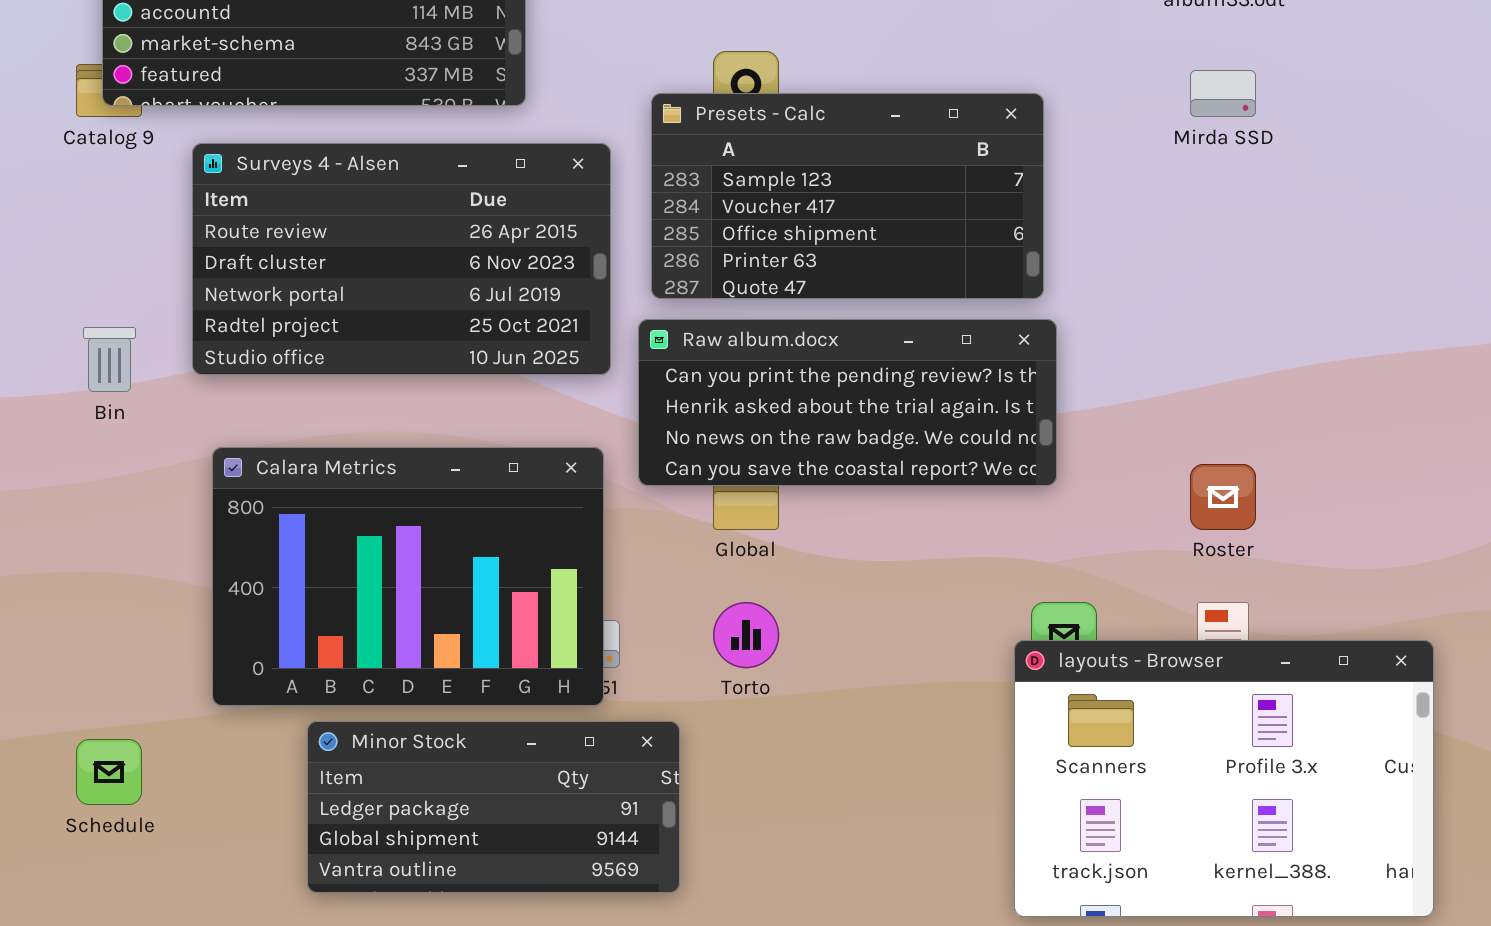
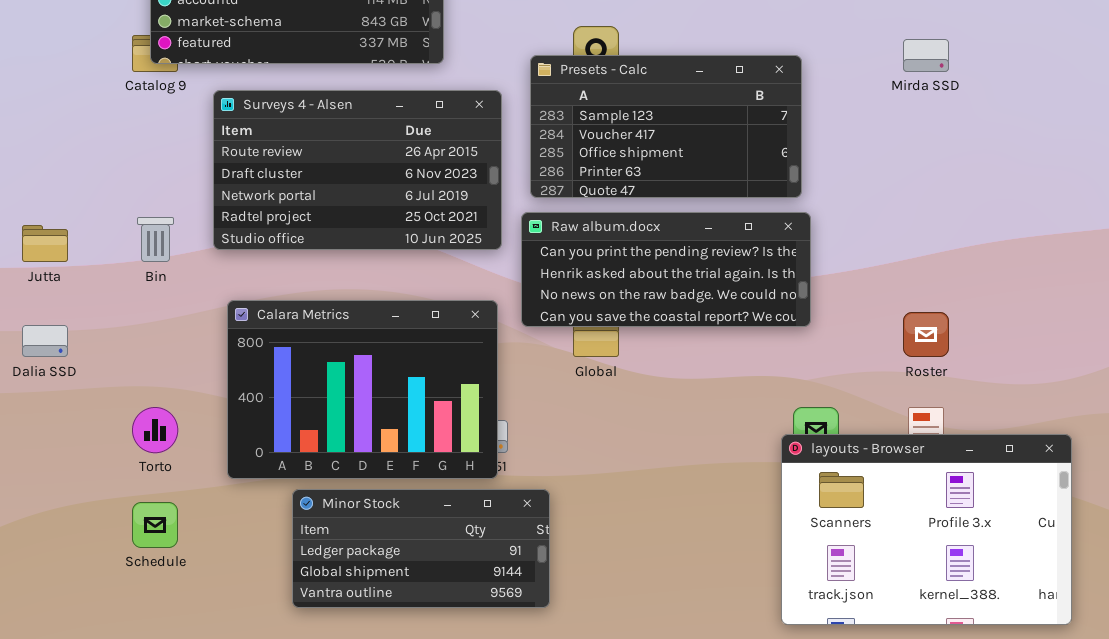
Torto: [713,602,779,668] -> [132,407,178,453], moved

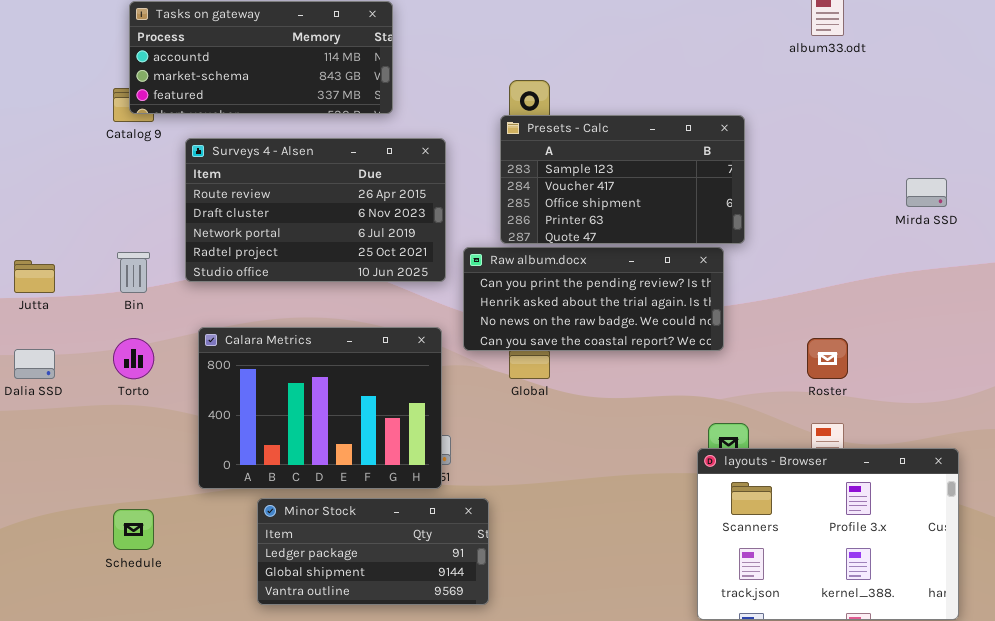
Mirda SSD: [903,39,949,72] -> [906,178,947,207], moved
Presets - Calc: [530,55,802,198] -> [500,115,745,244], moved
Torto: [132,407,178,453] -> [113,338,154,379], moved

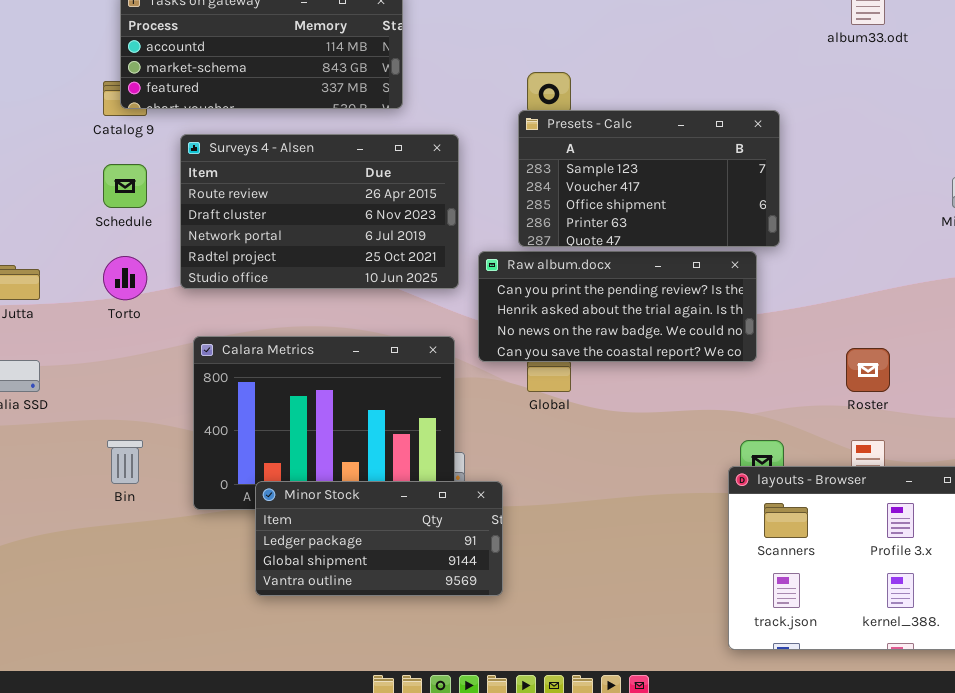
Bin: [117,252,150,293] -> [107,440,143,484], moved
Torto: [113,338,154,379] -> [103,256,147,300], moved
Minor Stock: [257,498,489,605] -> [255,481,503,596], moved
Schedule: [113,509,154,550] -> [103,164,147,208], moved

